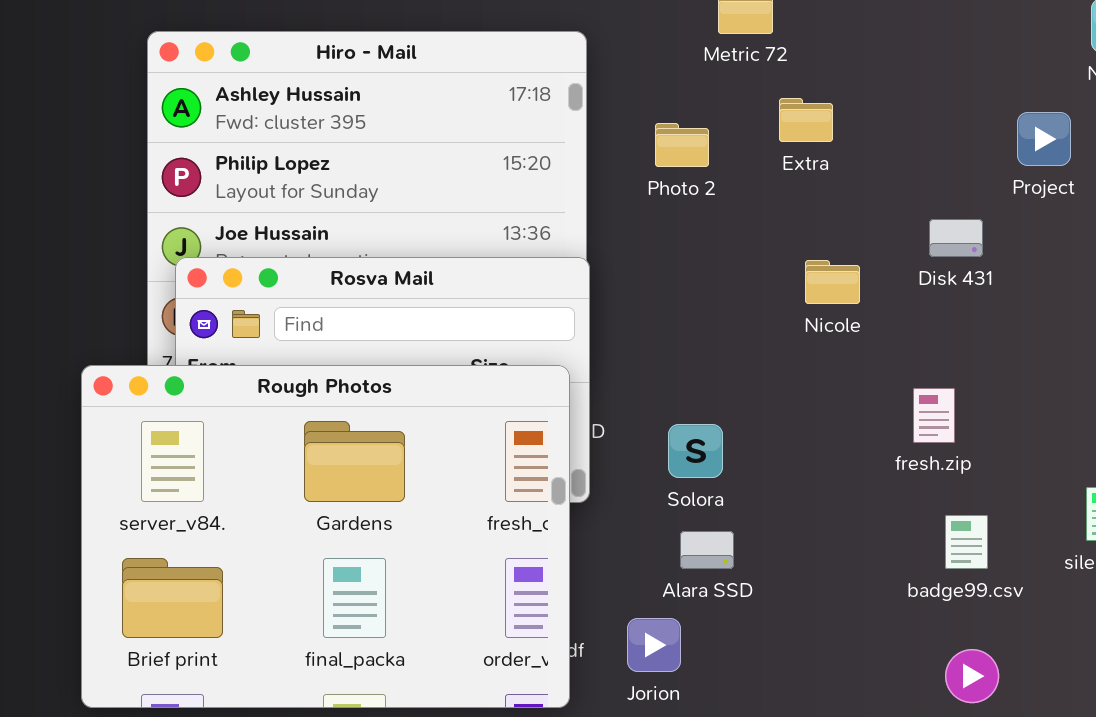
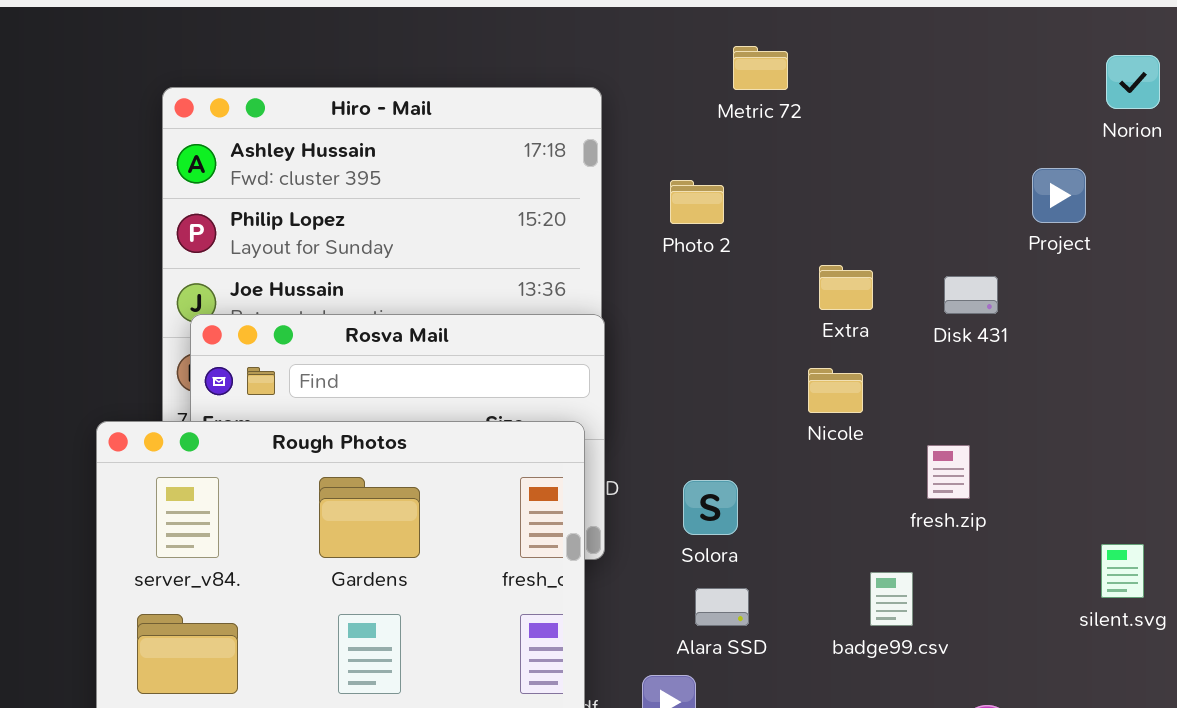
Extra: [779,98,833,142] -> [819,265,873,310], moved
Nicole: [805,260,860,304] -> [808,368,863,413], moved
badge99.csv: [945,515,988,569] -> [870,572,913,626], moved

